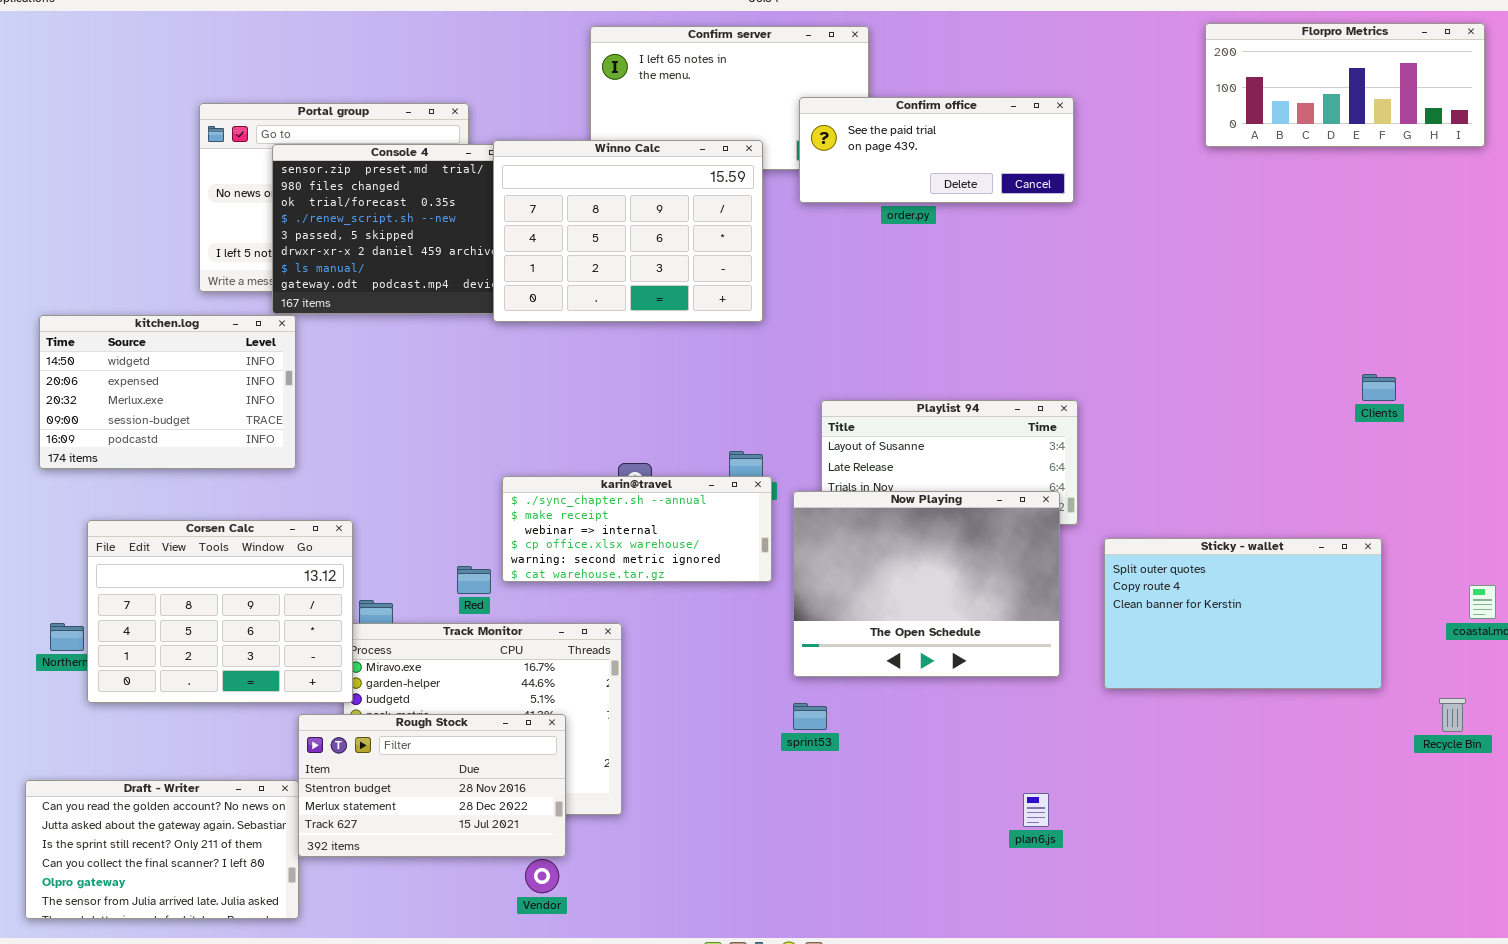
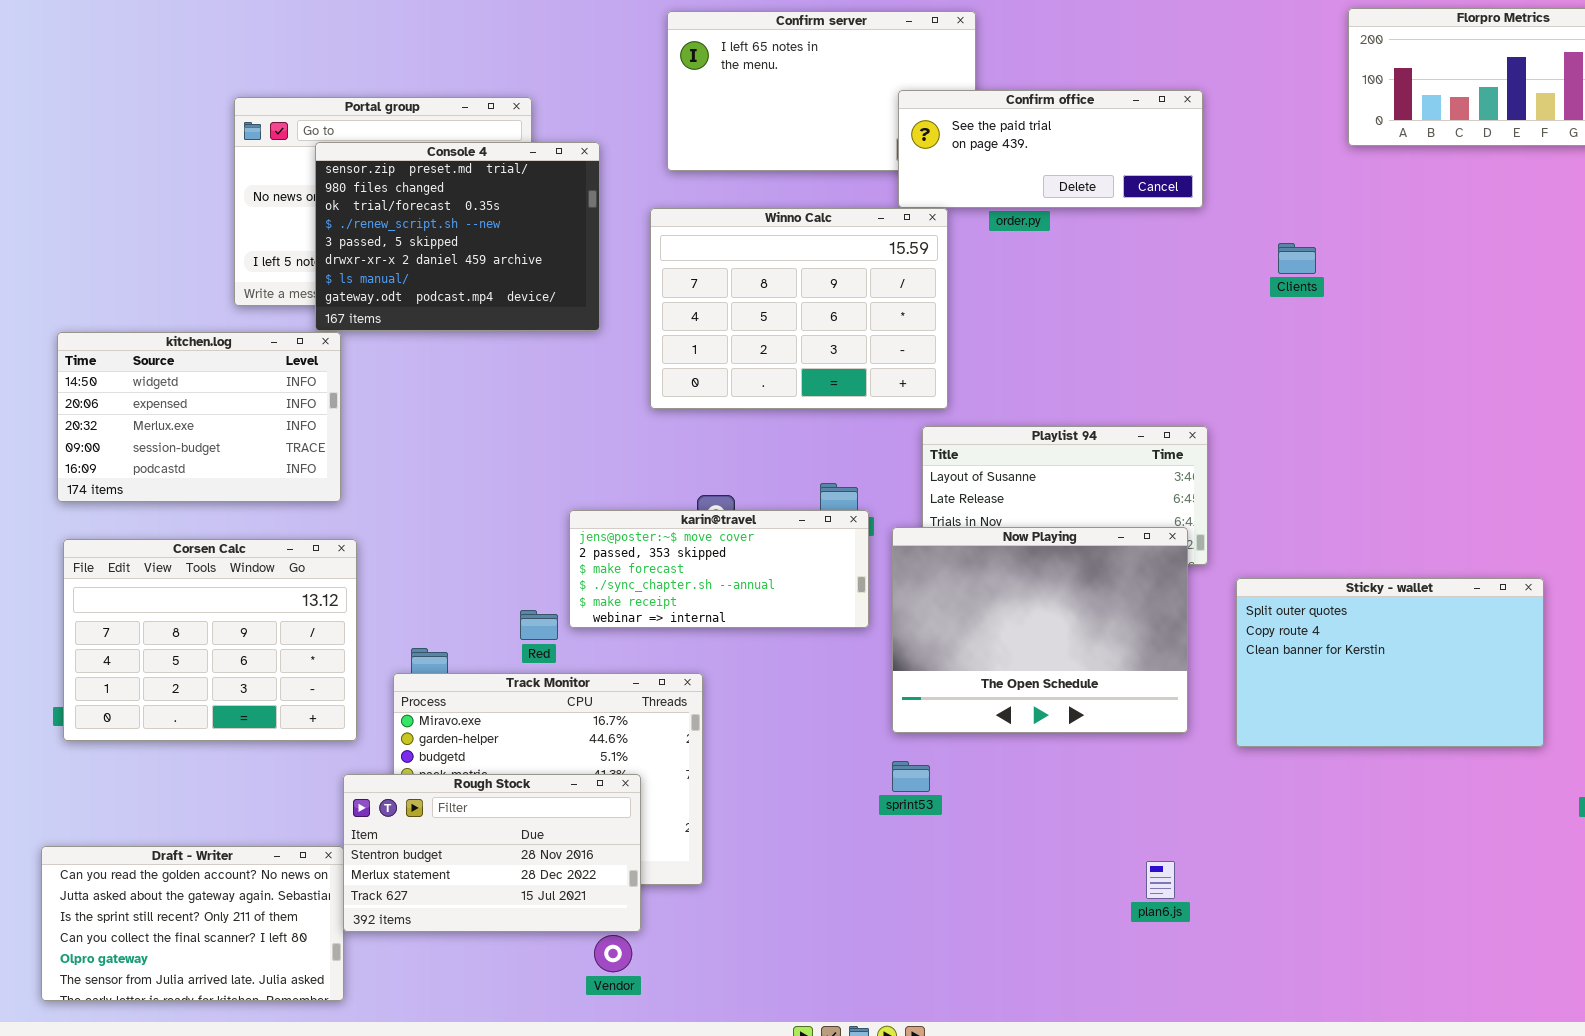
Winno Calc: [493,140,763,322] -> [650,208,948,409], moved
Clients: [1362,374,1396,401] -> [1278,243,1316,274], moved
karin@travel: [502,476,772,582] -> [569,510,869,628], scrolled up 3 rows
Corsen Calc: [87,520,353,703] -> [63,539,357,741], moved

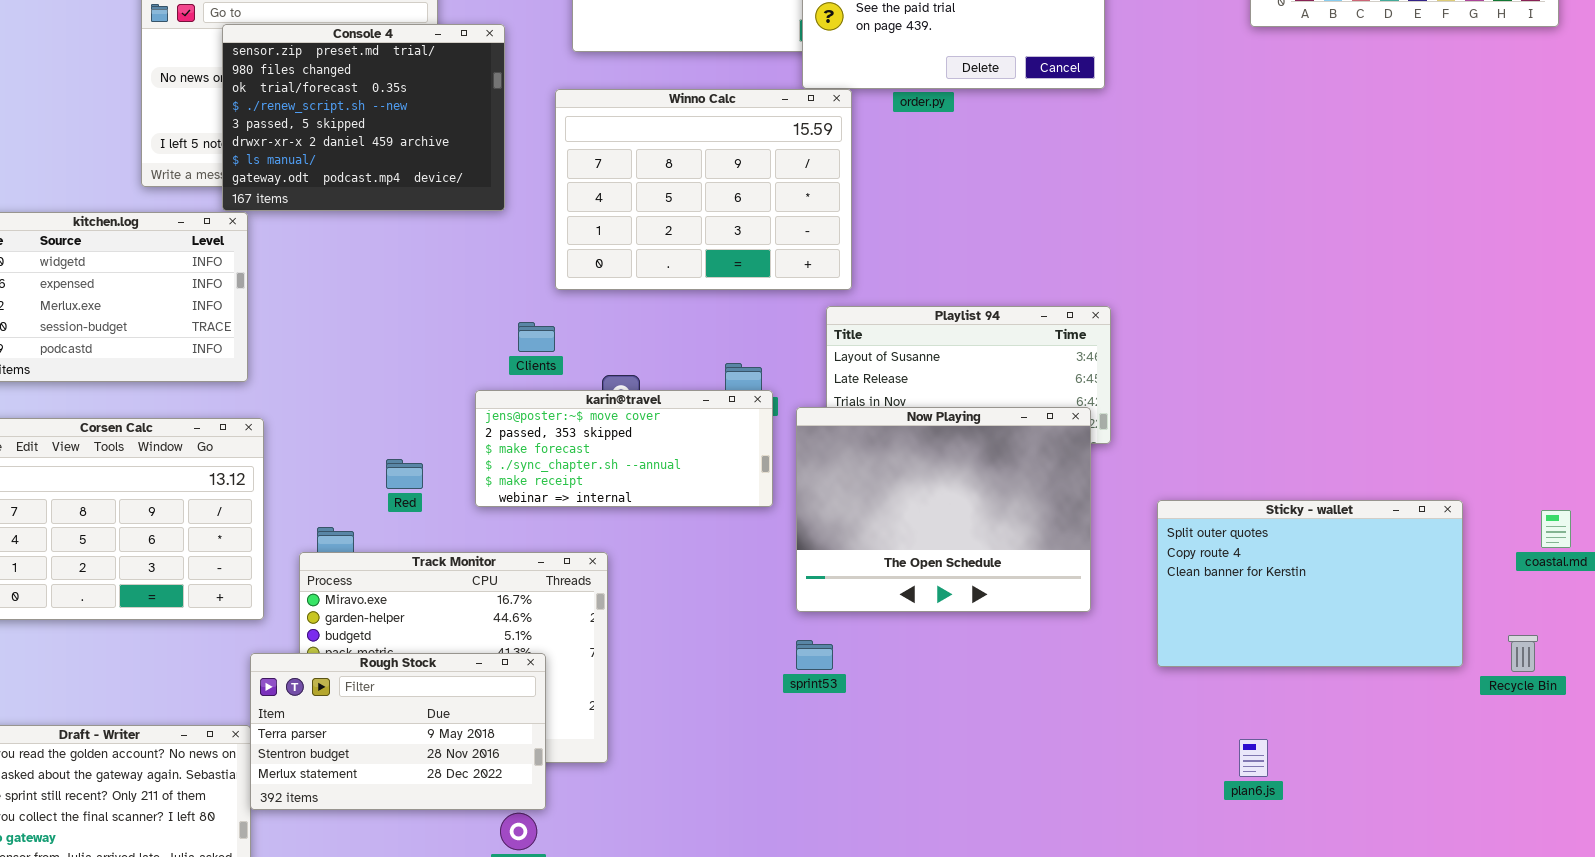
Clients: [1278,243,1316,274] -> [518,322,555,352], moved
Sticky - wallet: [1236,578,1544,747] -> [1157,500,1463,667], moved
Red: [520,610,558,640] -> [386,459,423,489], moved
Rough Stock: [343,774,641,932] -> [250,653,546,810], scrolled up 1 row
plan6.js: [1146,861,1175,899] -> [1239,739,1268,777], moved

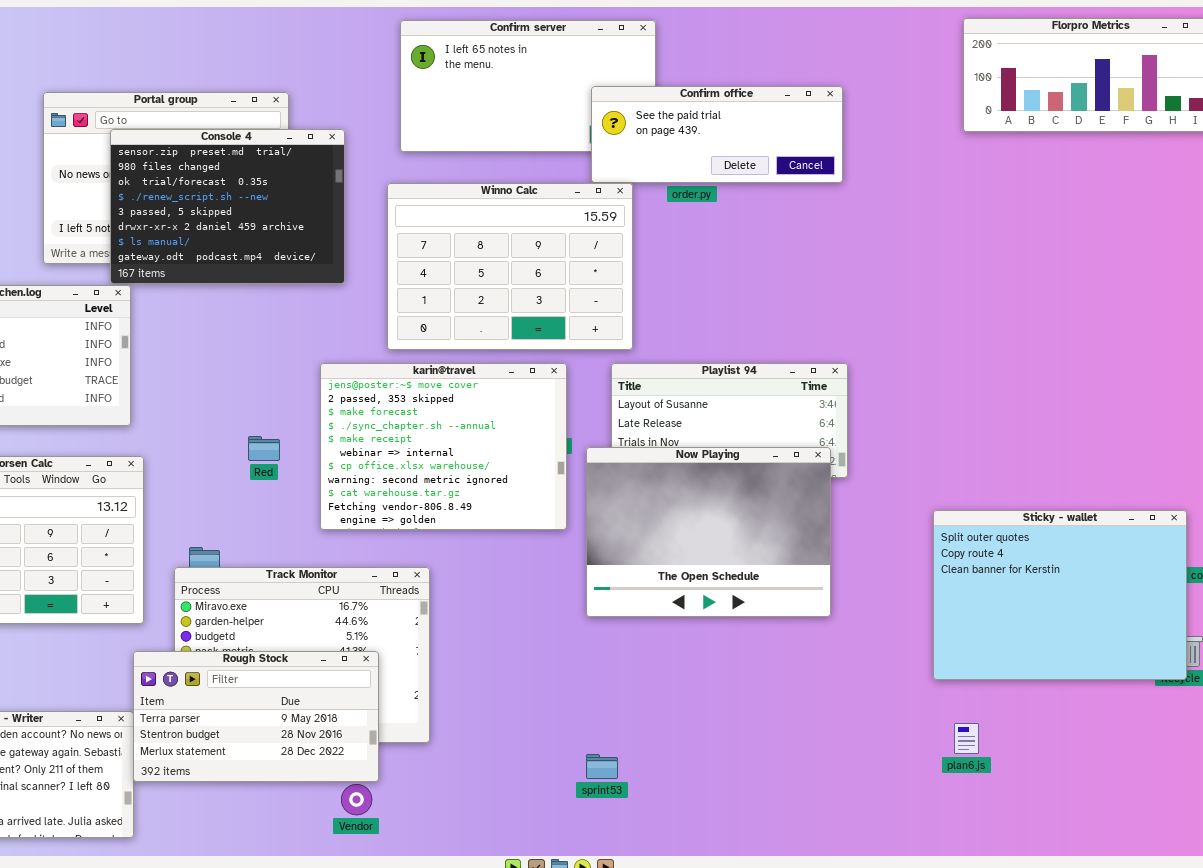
karin@travel: [475,390,773,507] -> [320,363,567,530], resized
Red: [386,459,423,489] -> [248,436,280,461], moved
Sticky - wallet: [1157,500,1463,667] -> [933,510,1187,680], moved, resized
sprint53: [796,640,833,670] -> [586,754,618,779], moved

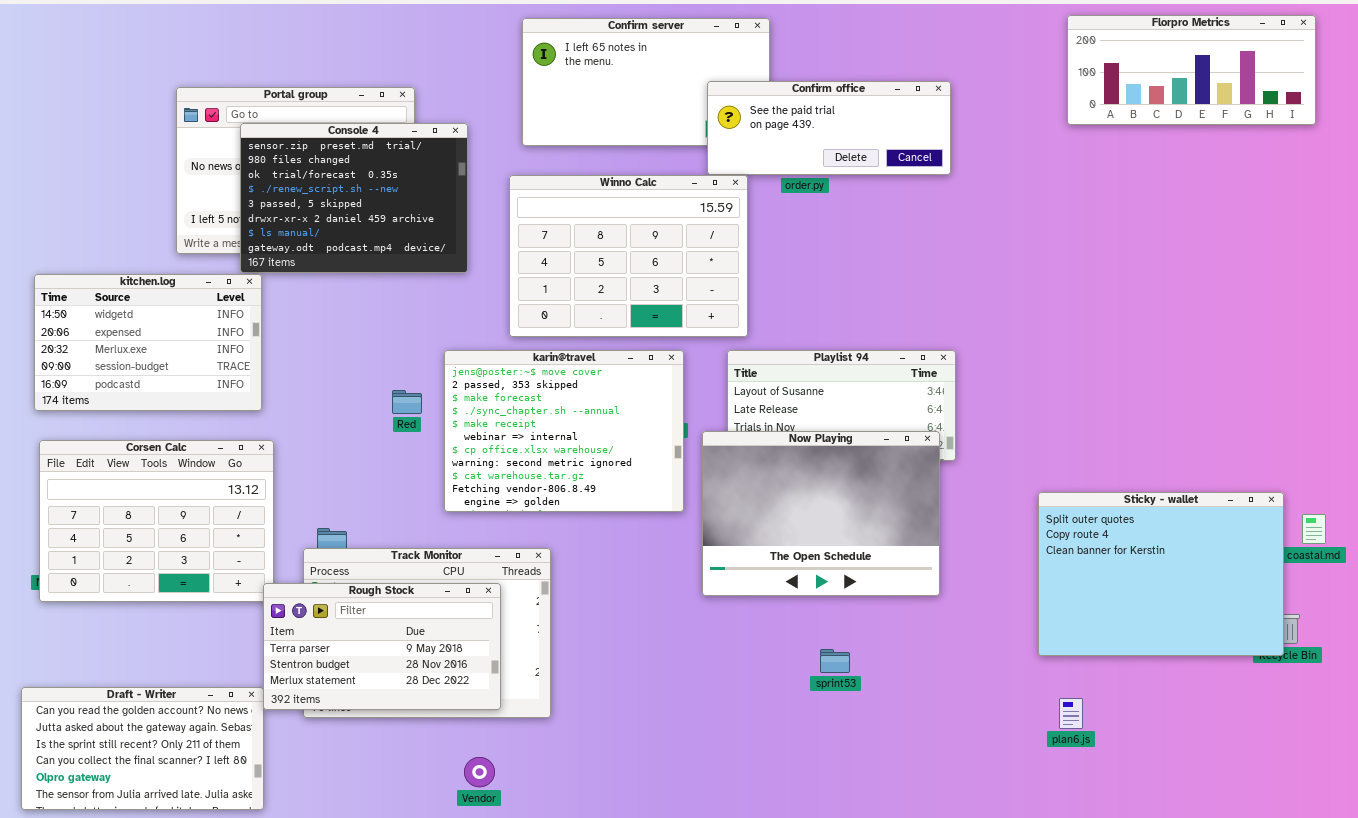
Red: [248,436,280,461] -> [392,390,422,414], moved
Rough Stock: [133,651,379,782] -> [263,583,501,710], moved
sprint53: [586,754,618,779] -> [820,649,850,673], moved

